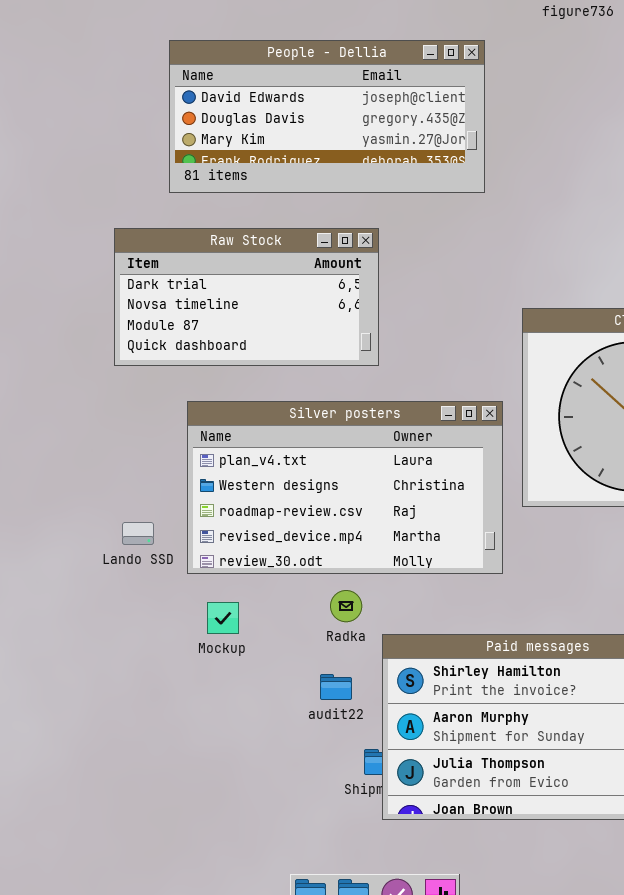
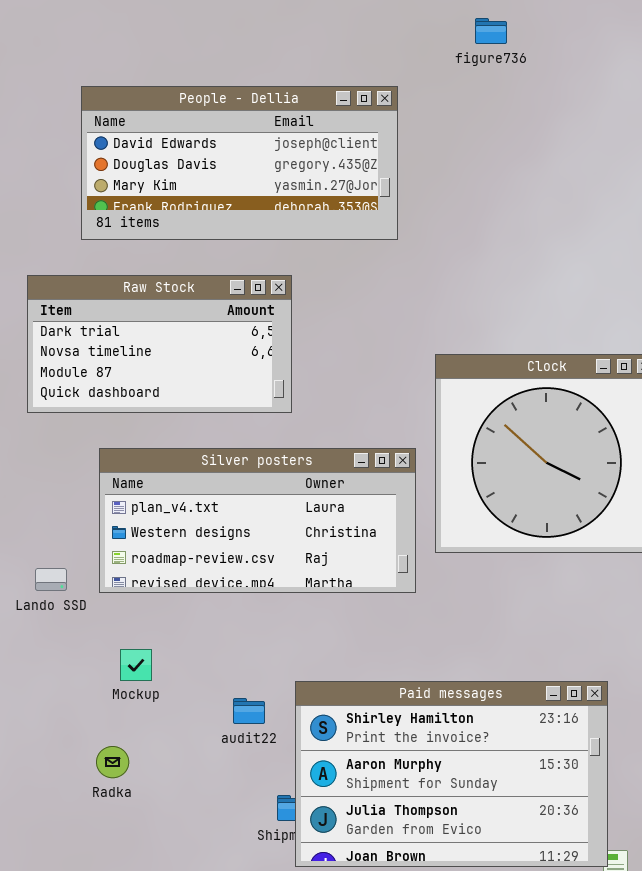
Silver posters: [187,401,503,574] -> [99,448,416,593], resized
Radka: [330,590,362,622] -> [96,746,129,778], moved
audit22: [320,674,352,700] -> [233,698,265,724], moved

